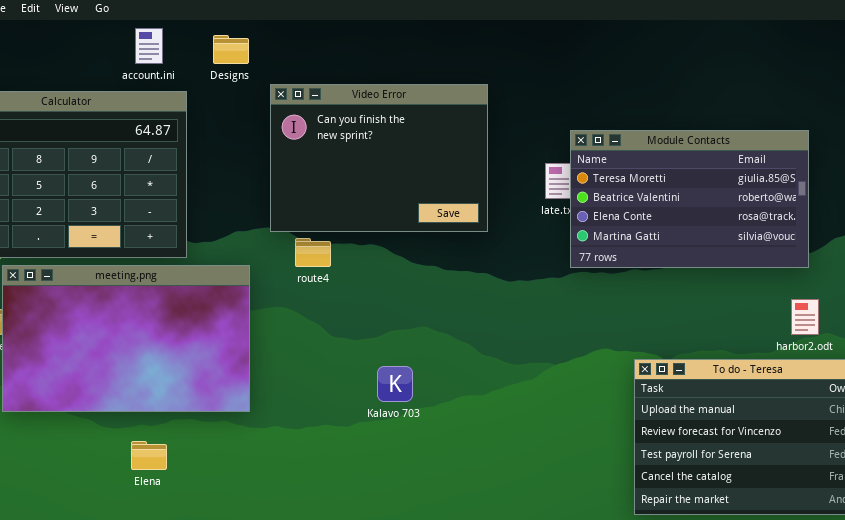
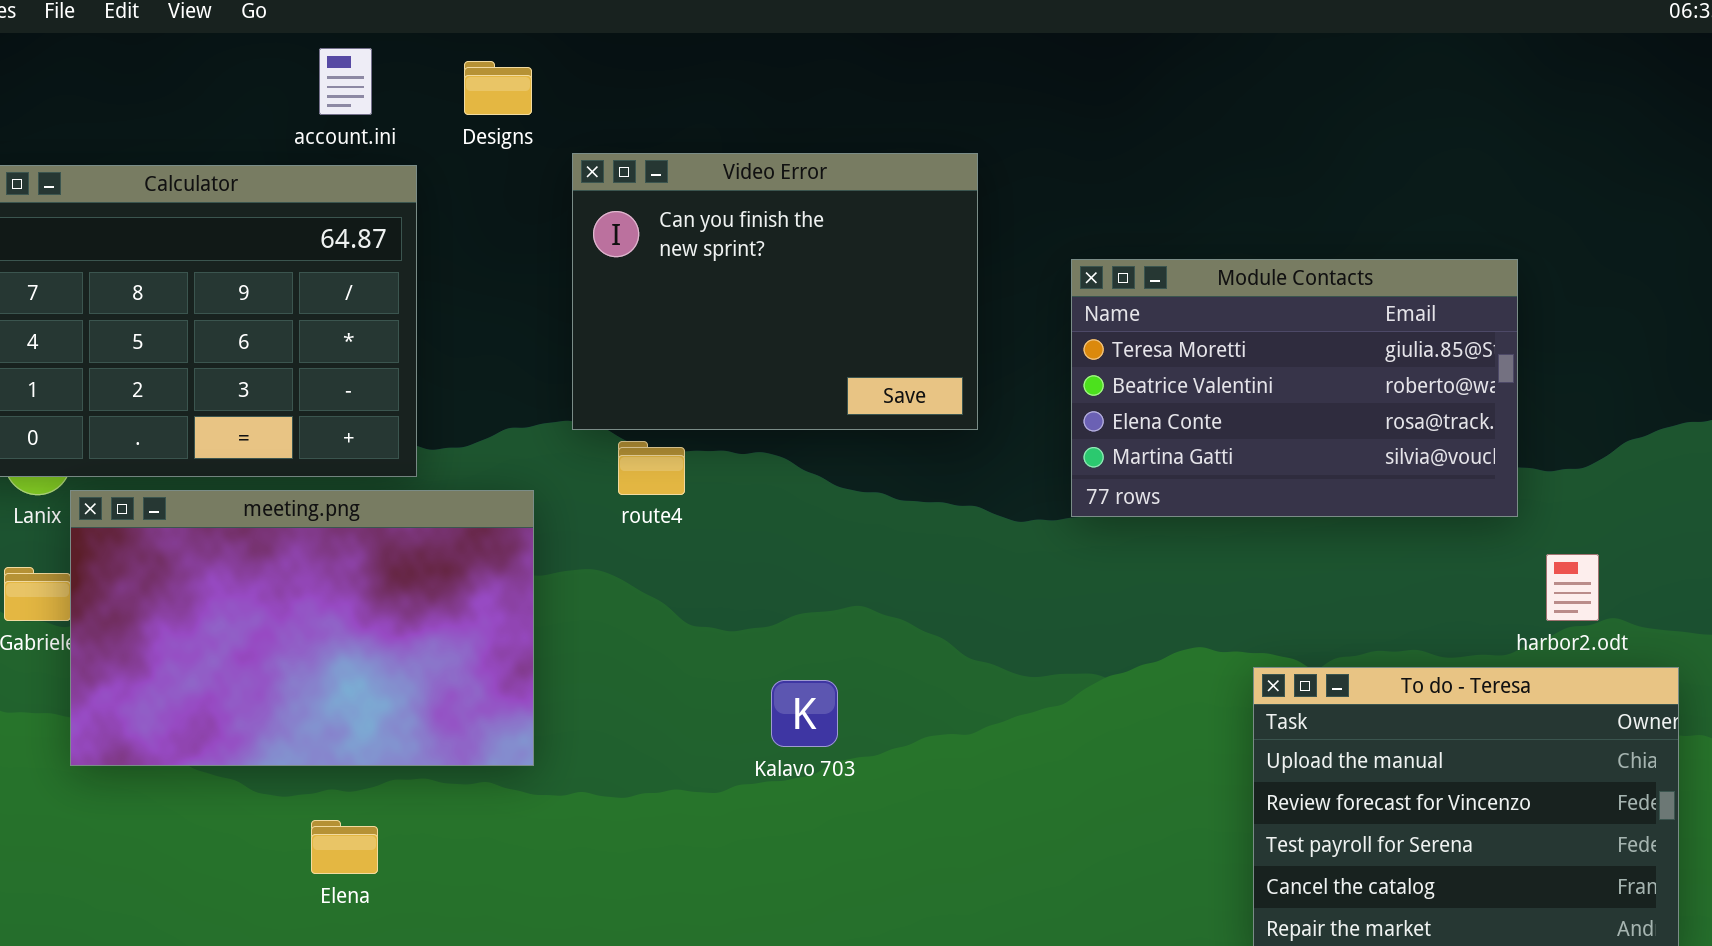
Module Contacts: [570,130,809,268] -> [1071,259,1518,517], moved

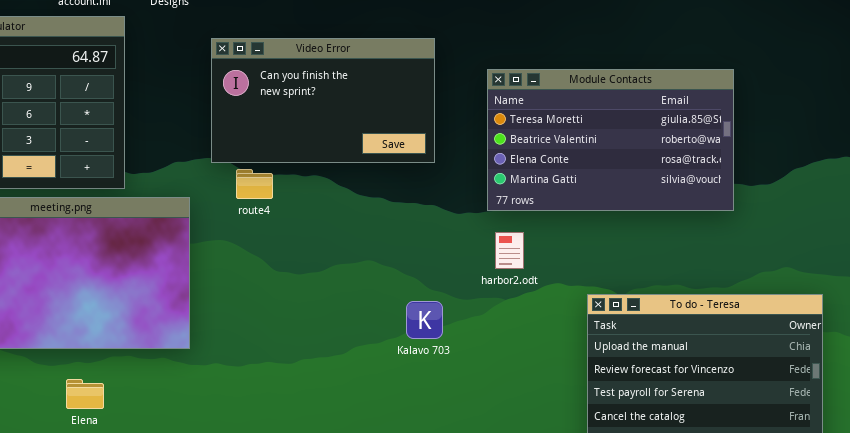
Video Error: [572,153,978,430] -> [211,38,435,163], resized
harbor2.odt: [1546,554,1599,621] -> [495,232,524,269], moved
Kalavo 703: [771,680,838,747] -> [406,301,443,339], moved

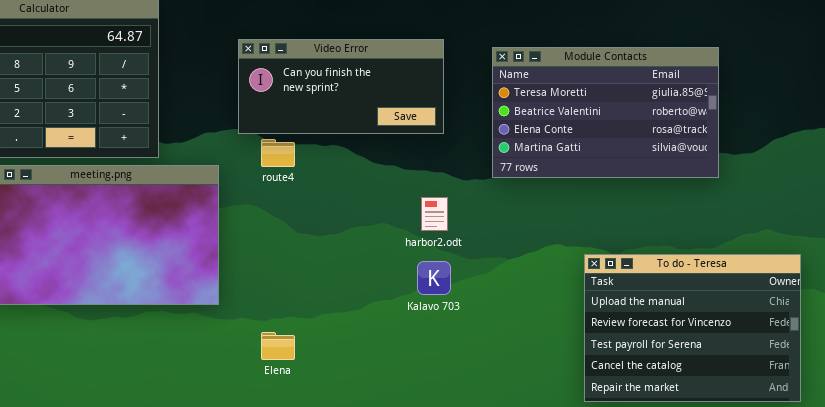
Video Error: [211,38,435,163] -> [238,39,444,134], resized
harbor2.odt: [495,232,524,269] -> [421,197,448,231], moved
Elena: [66,379,104,409] -> [261,332,295,360], moved

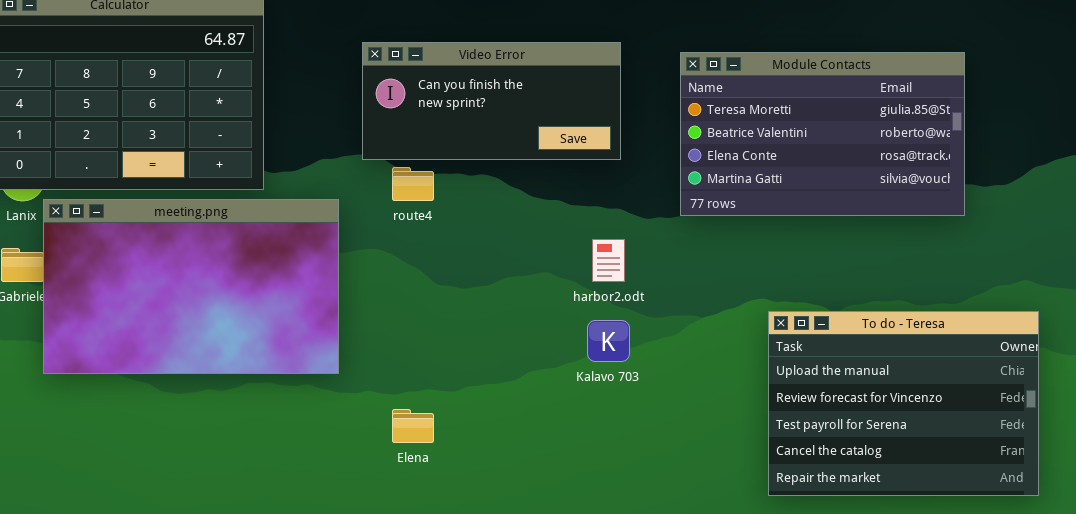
To do - Teresa: [584,254,801,402] -> [768,311,1039,496], moved

